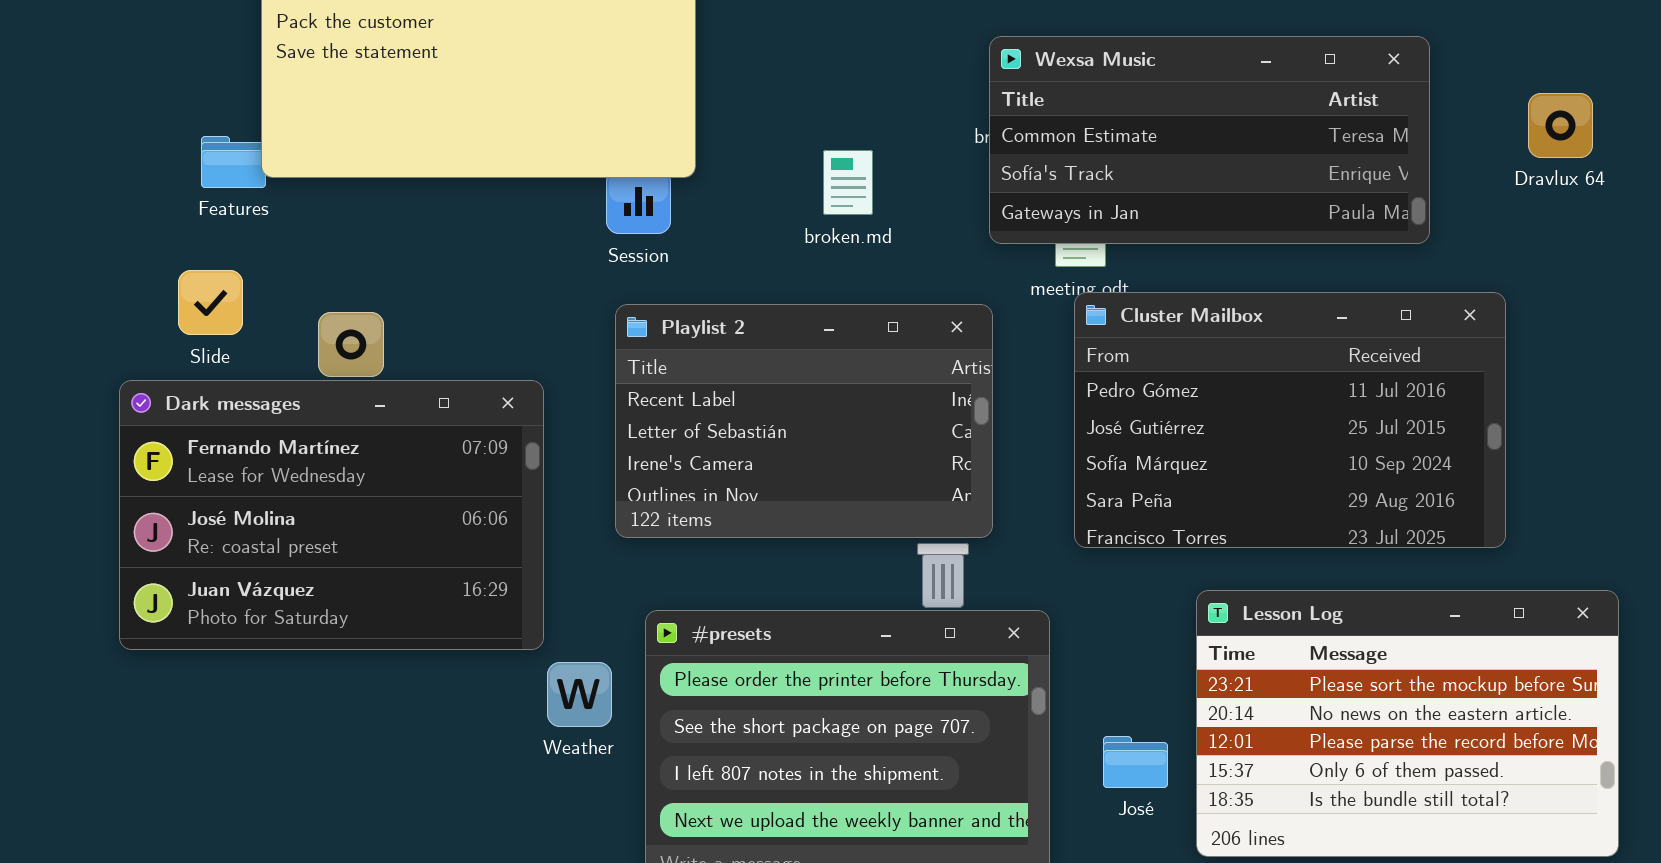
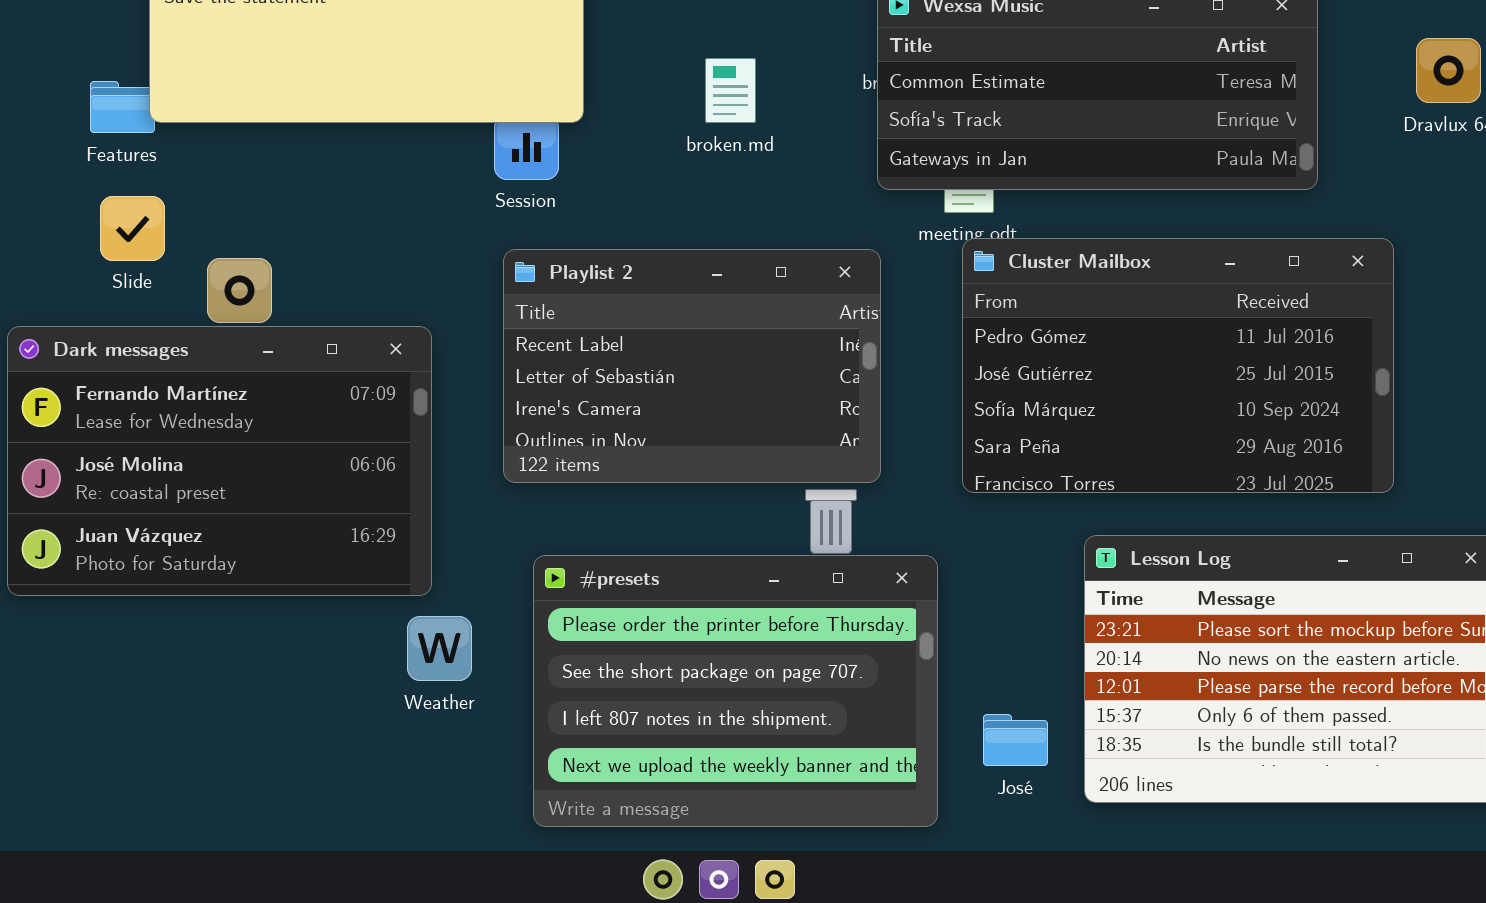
broken.md: [823,150,873,215] -> [705,58,756,123], moved
Slide: [178,270,243,335] -> [100,196,165,261], moved
Weather: [547,662,612,727] -> [407,616,472,681], moved
José: [1103,736,1168,788] -> [983,714,1048,766], moved

